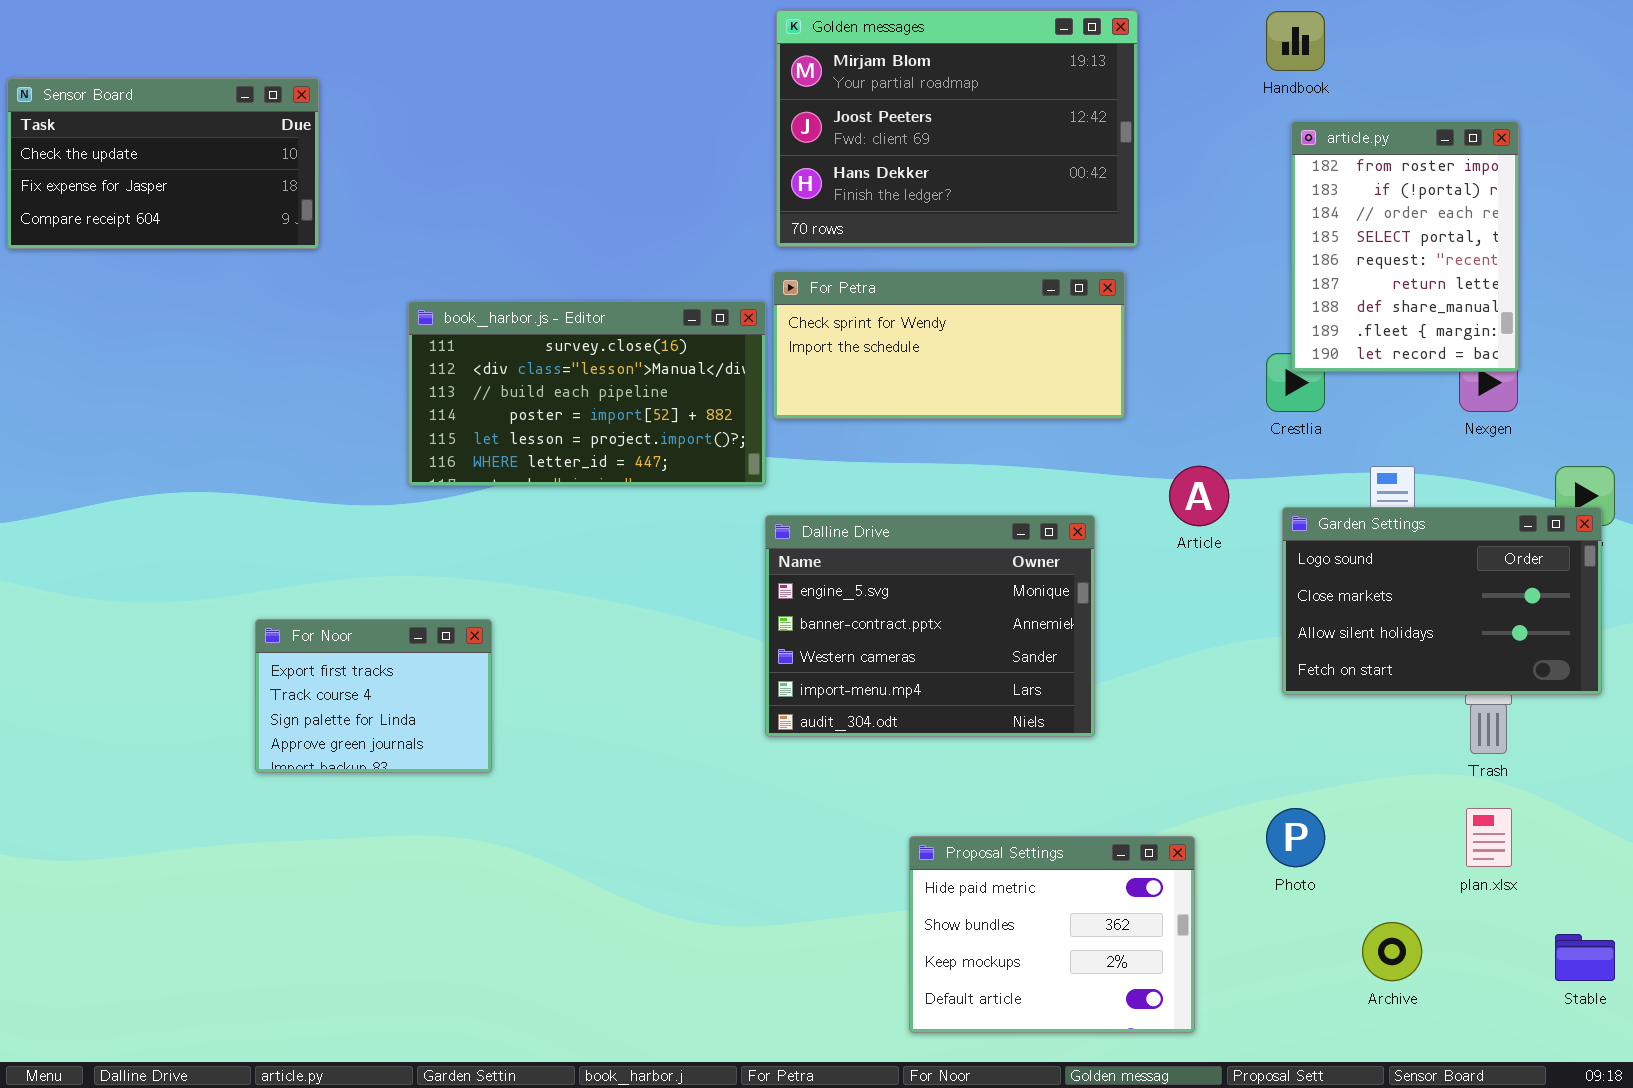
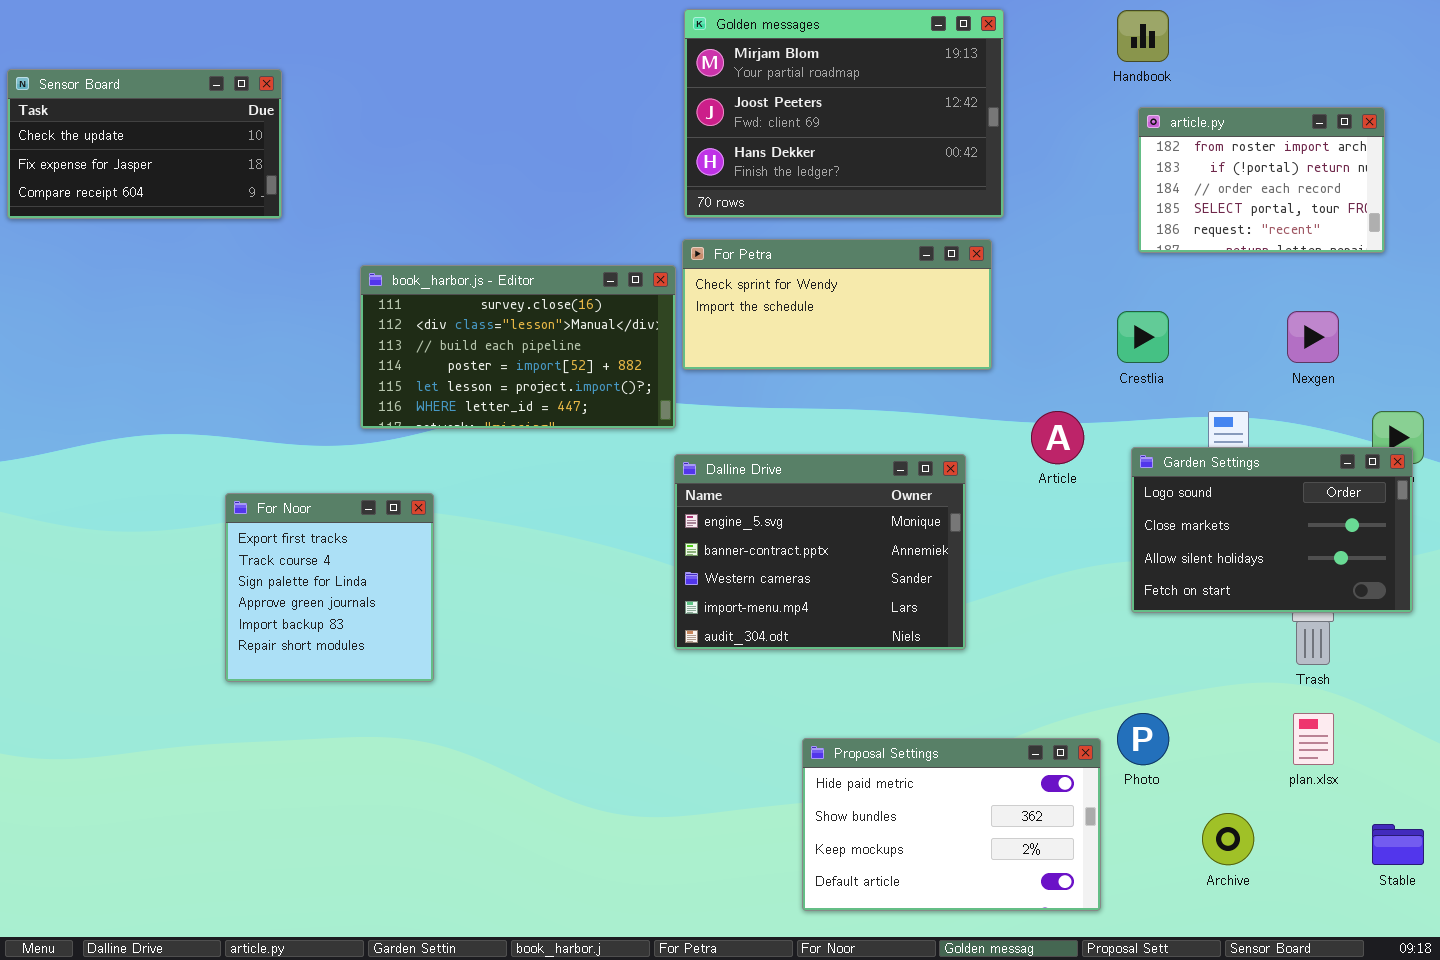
article.py: [1291,121,1519,372] -> [1138,107,1385,253], resized
For Noor: [255,619,492,773] -> [225,493,434,682], resized
Proposal Settings: [909,836,1195,1033] -> [802,738,1101,911], resized

